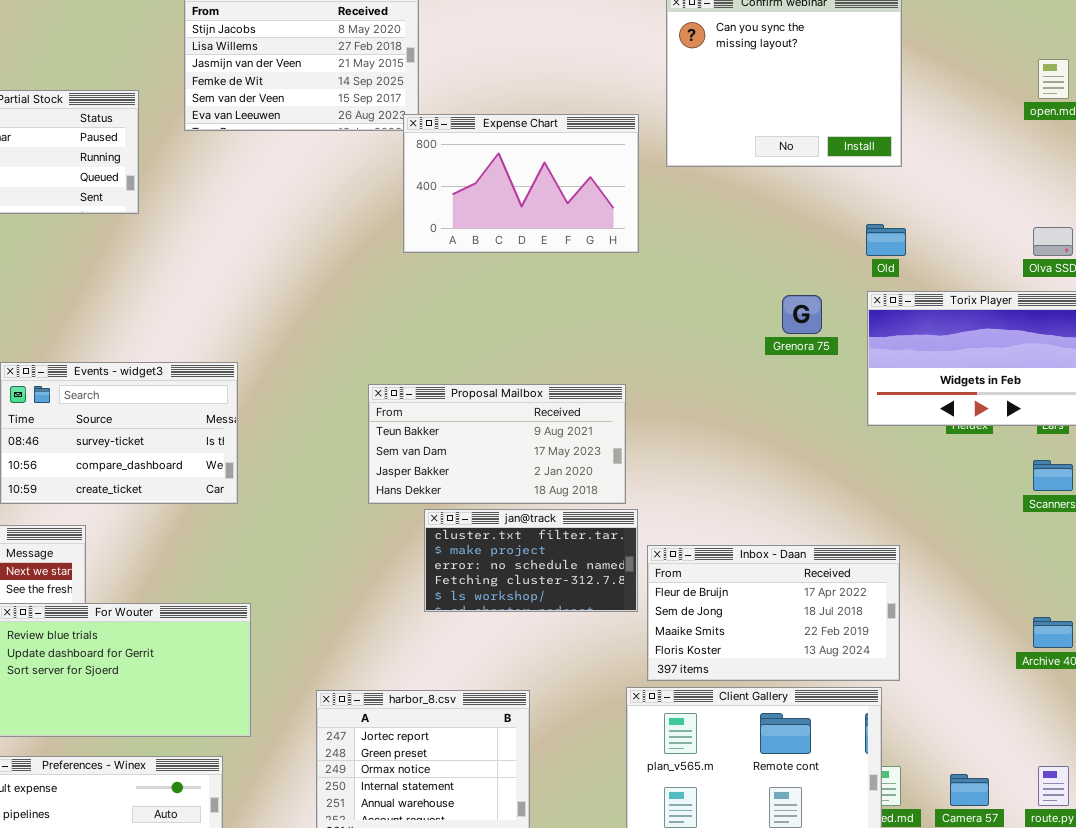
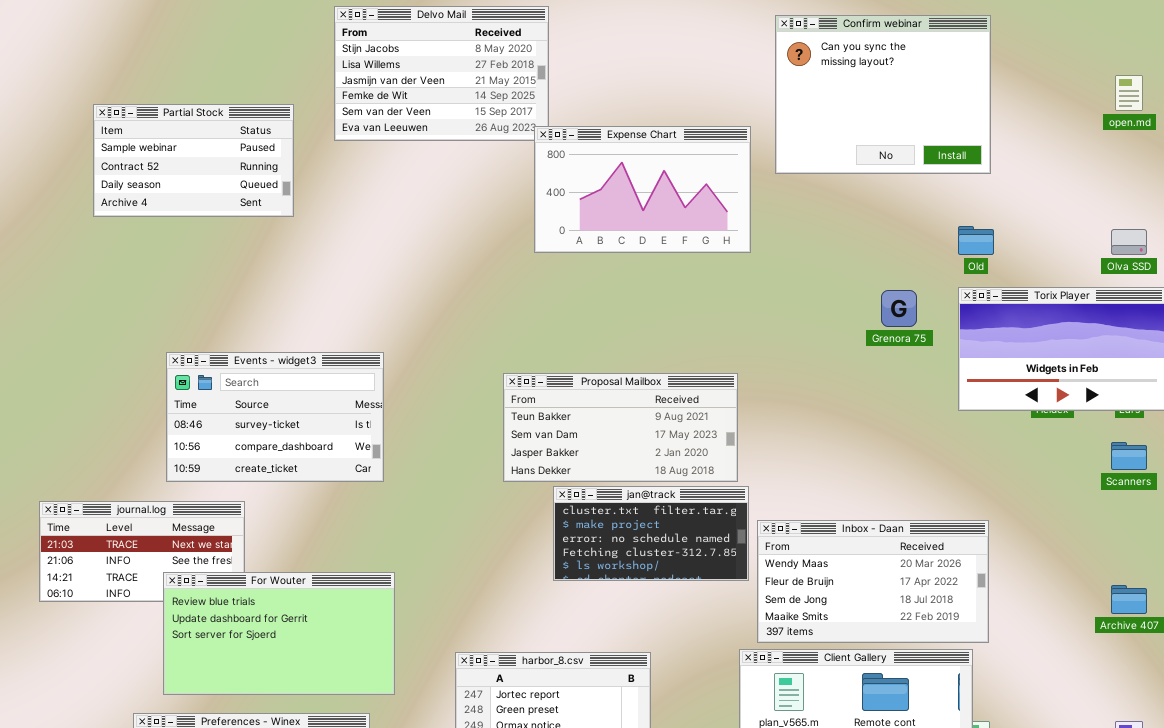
Inbox - Daan: [647,545,900,681] -> [757,520,989,643], scrolled up 1 row

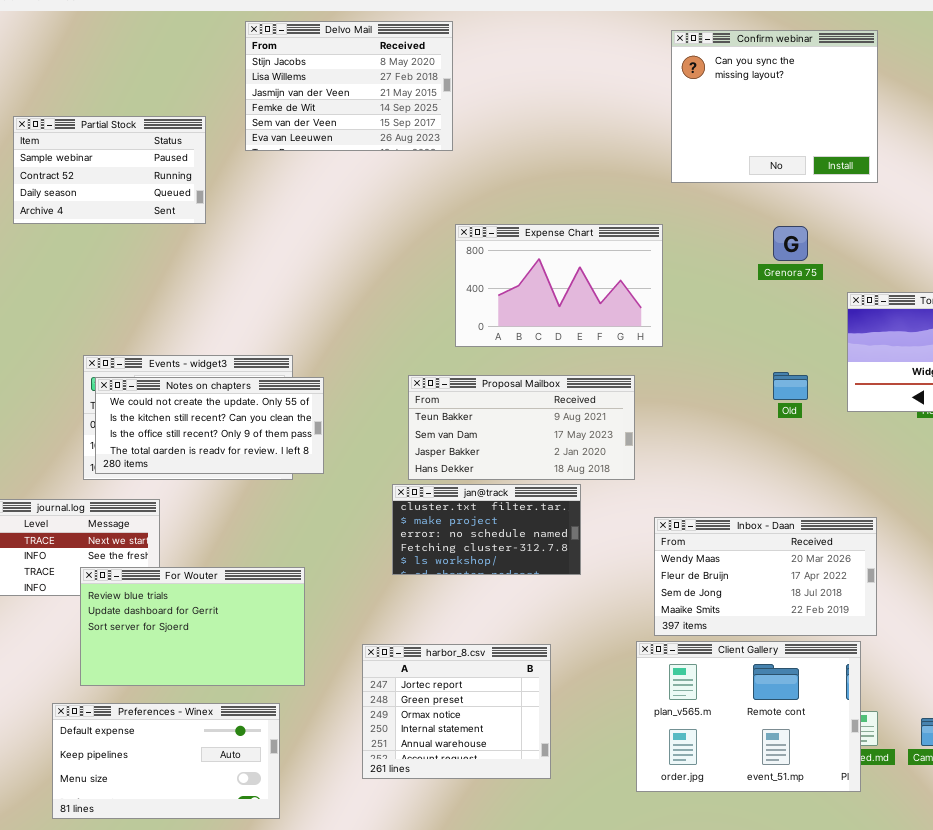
Expense Chart: [534,126,751,253] -> [455,224,663,347], moved
Old: [958,226,994,255] -> [773,372,808,400], moved
Grenora 75: [881,290,917,327] -> [773,226,808,261], moved
Notes on chapters: none -> [95,377,324,474], opened
jan@track: [553,486,749,581] -> [392,484,581,575], moved

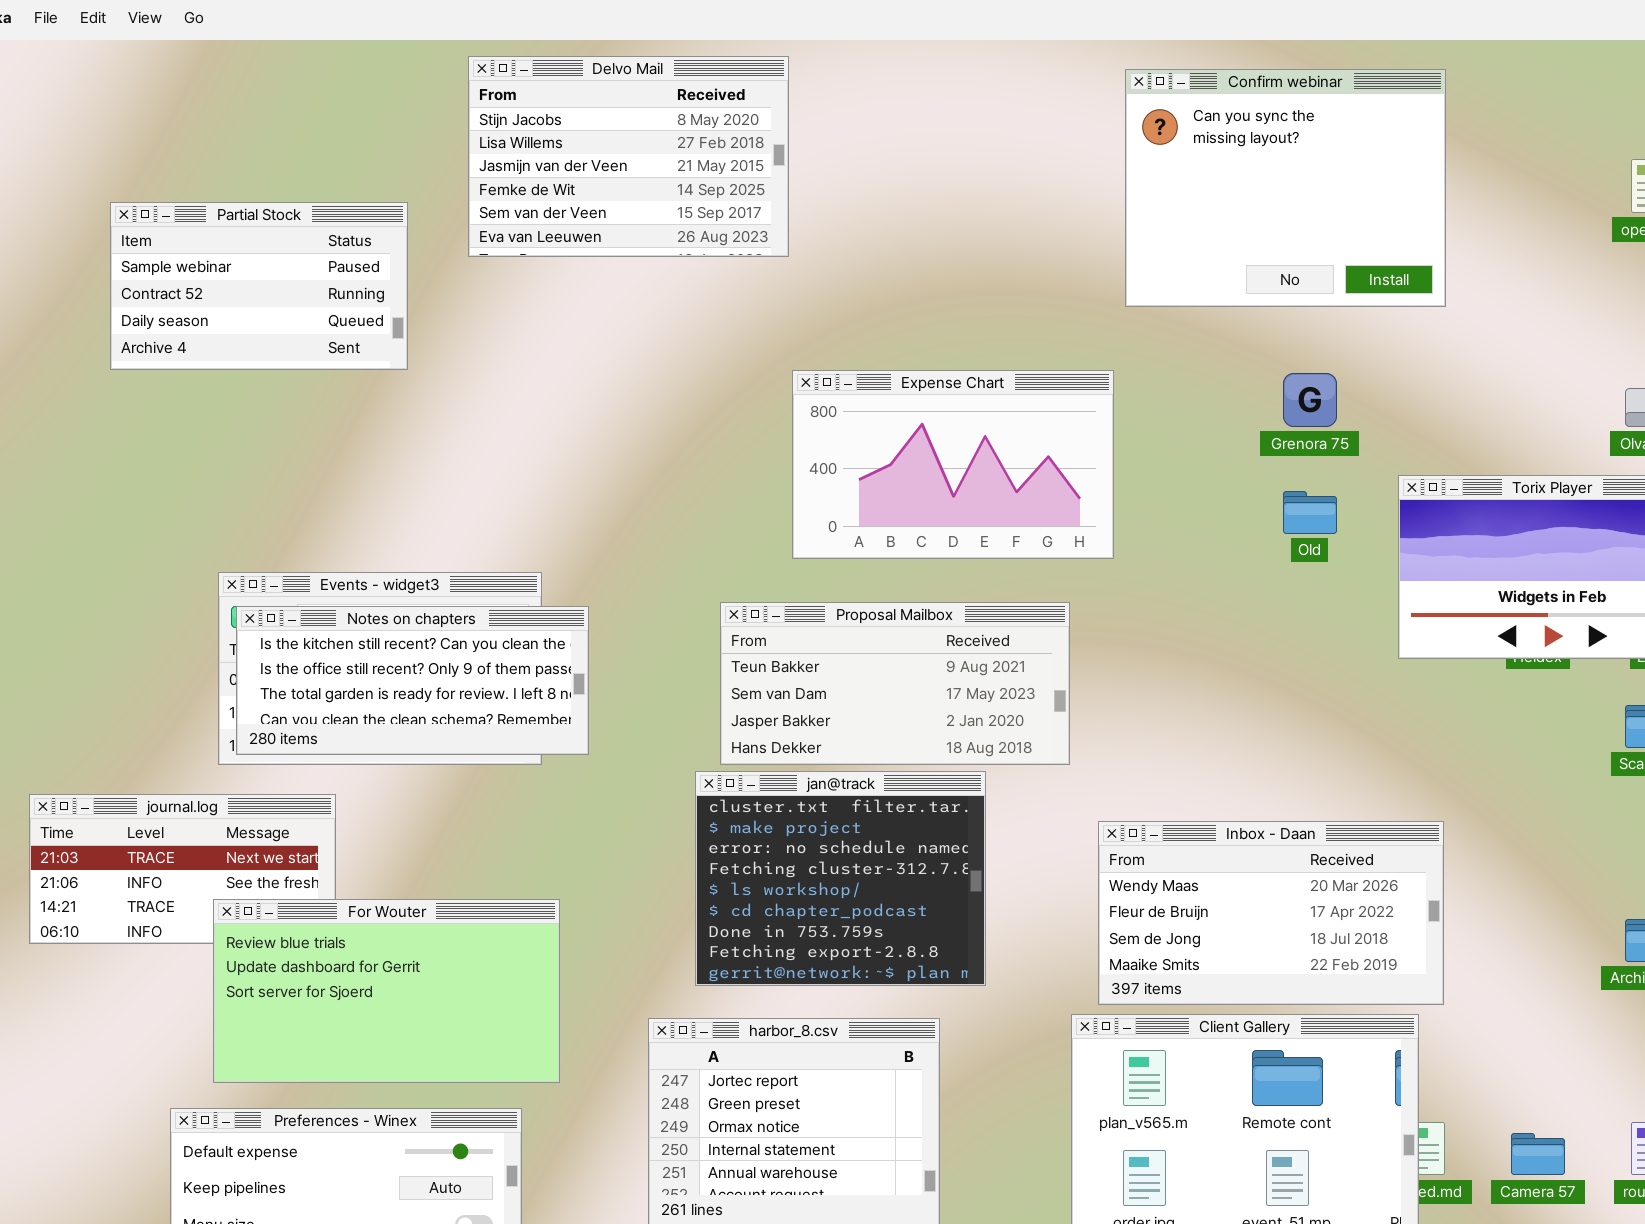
Old: [773,372,808,400] -> [1283,491,1337,534], moved
Notes on chapters: [95,377,324,474] -> [236,606,589,755], scrolled down 1 row
jan@track: [392,484,581,575] -> [695,771,986,986], resized

